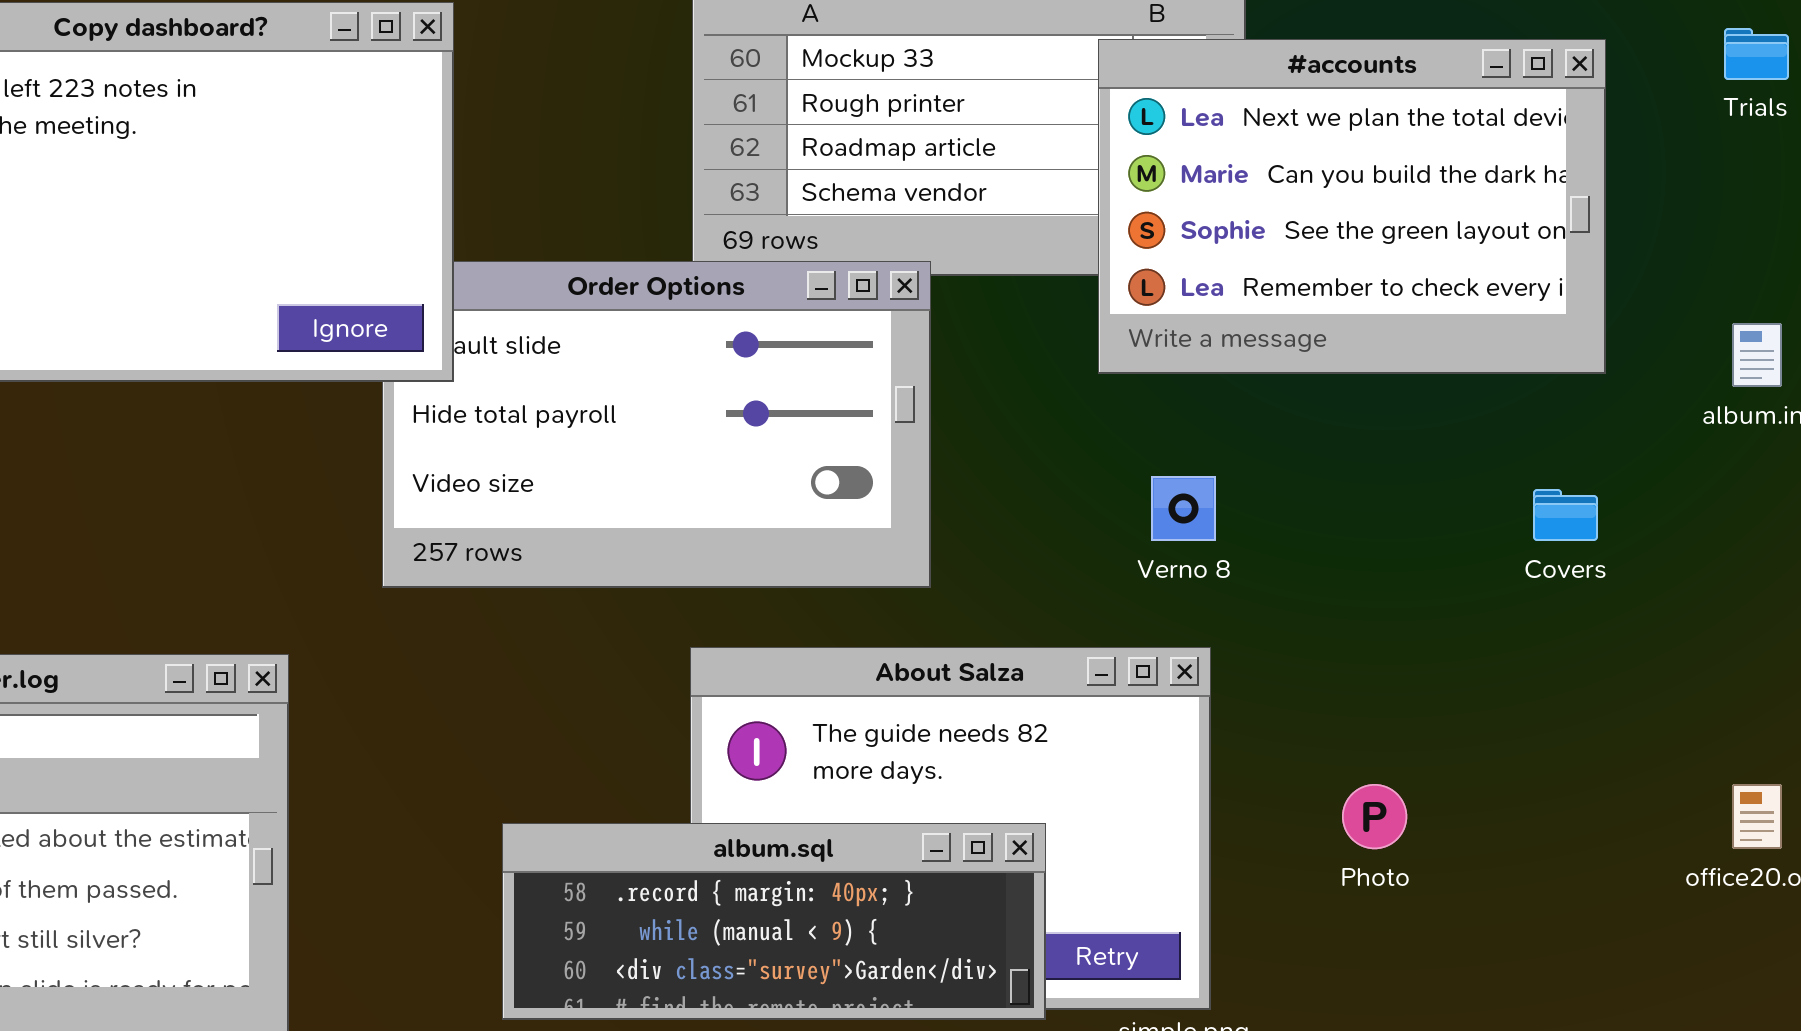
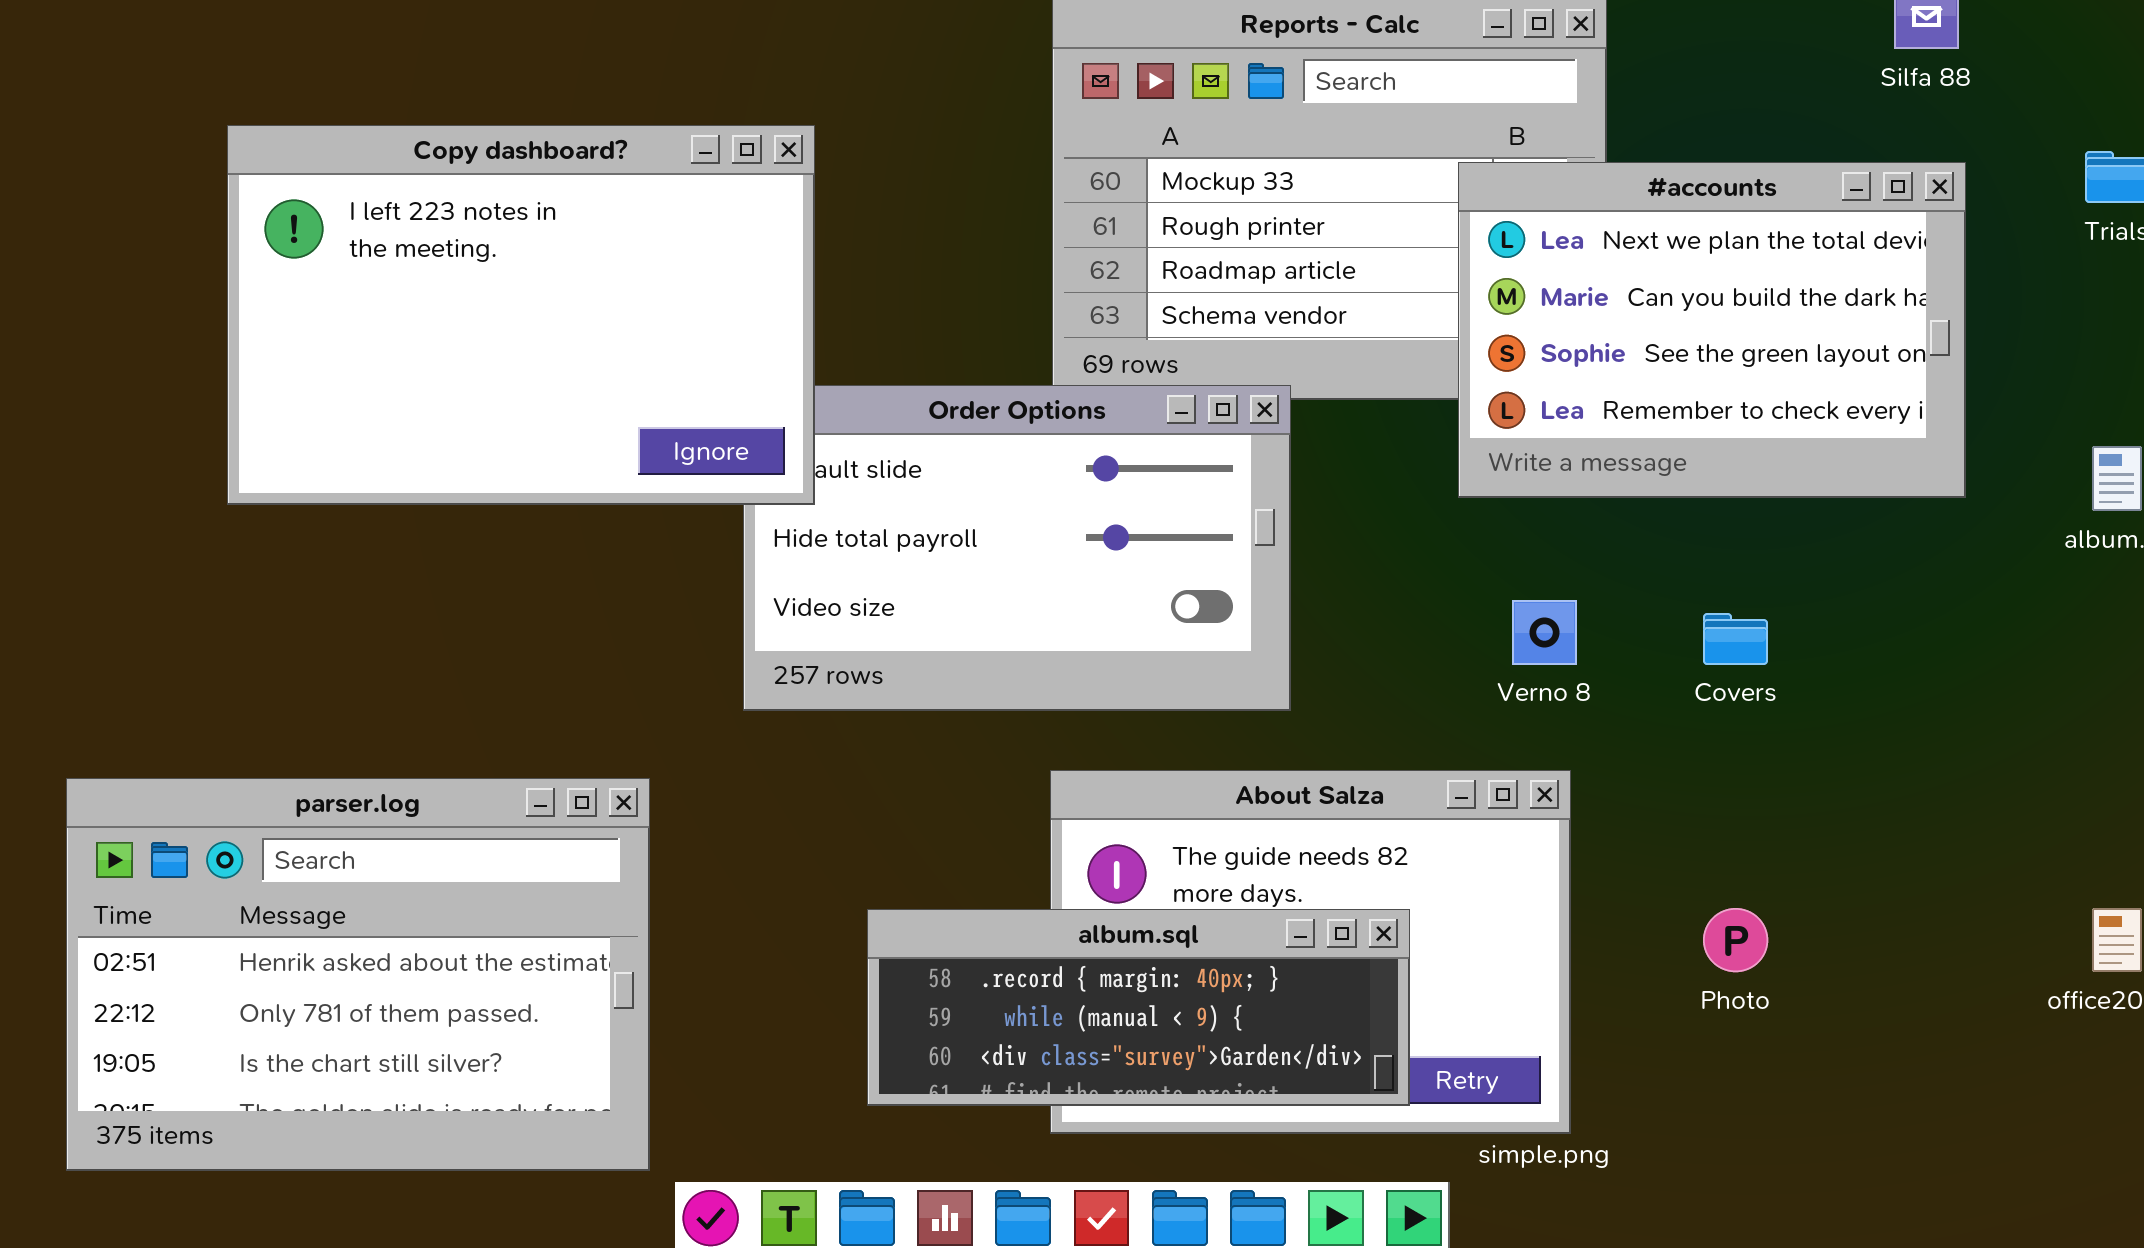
Covers: [1533,489,1598,541] -> [1703,613,1768,665], moved
album.sql: [502,823,1046,1020] -> [867,909,1410,1106], moved

